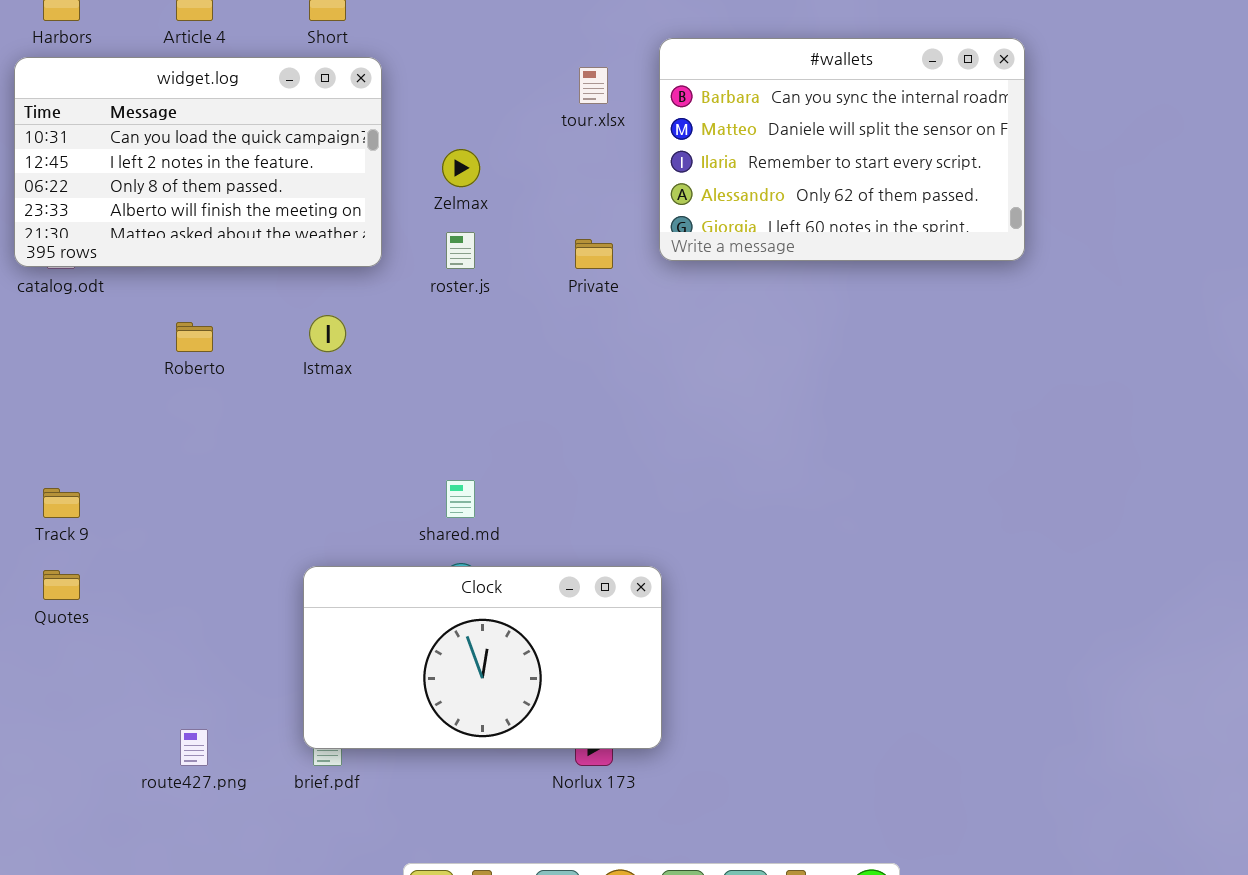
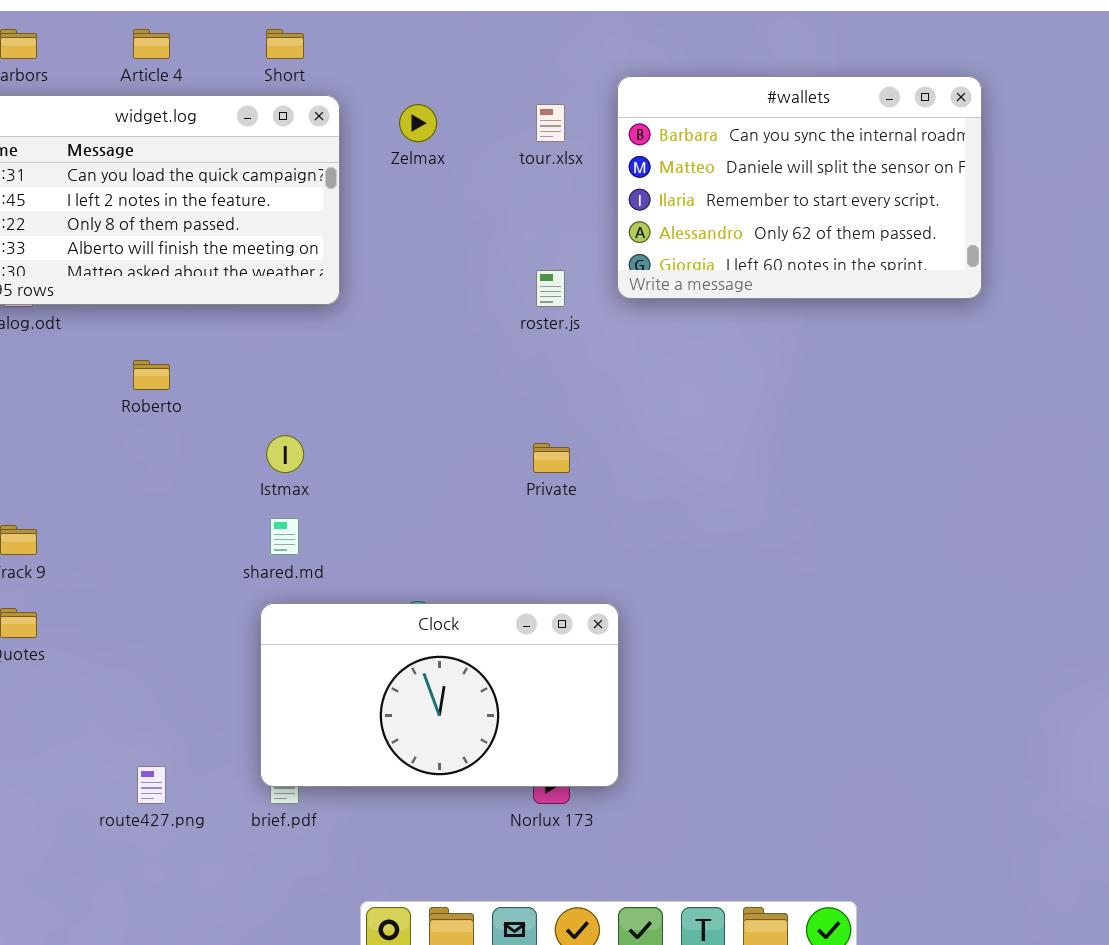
Zelmax: [442,149,480,187] -> [399,104,437,142], moved
roster.js: [446,232,475,269] -> [536,270,565,307], moved
Private: [575,239,613,269] -> [533,443,570,473], moved
Istmax: [309,315,346,352] -> [266,435,304,473], moved
shared.md: [446,480,475,518] -> [270,518,299,555], moved

